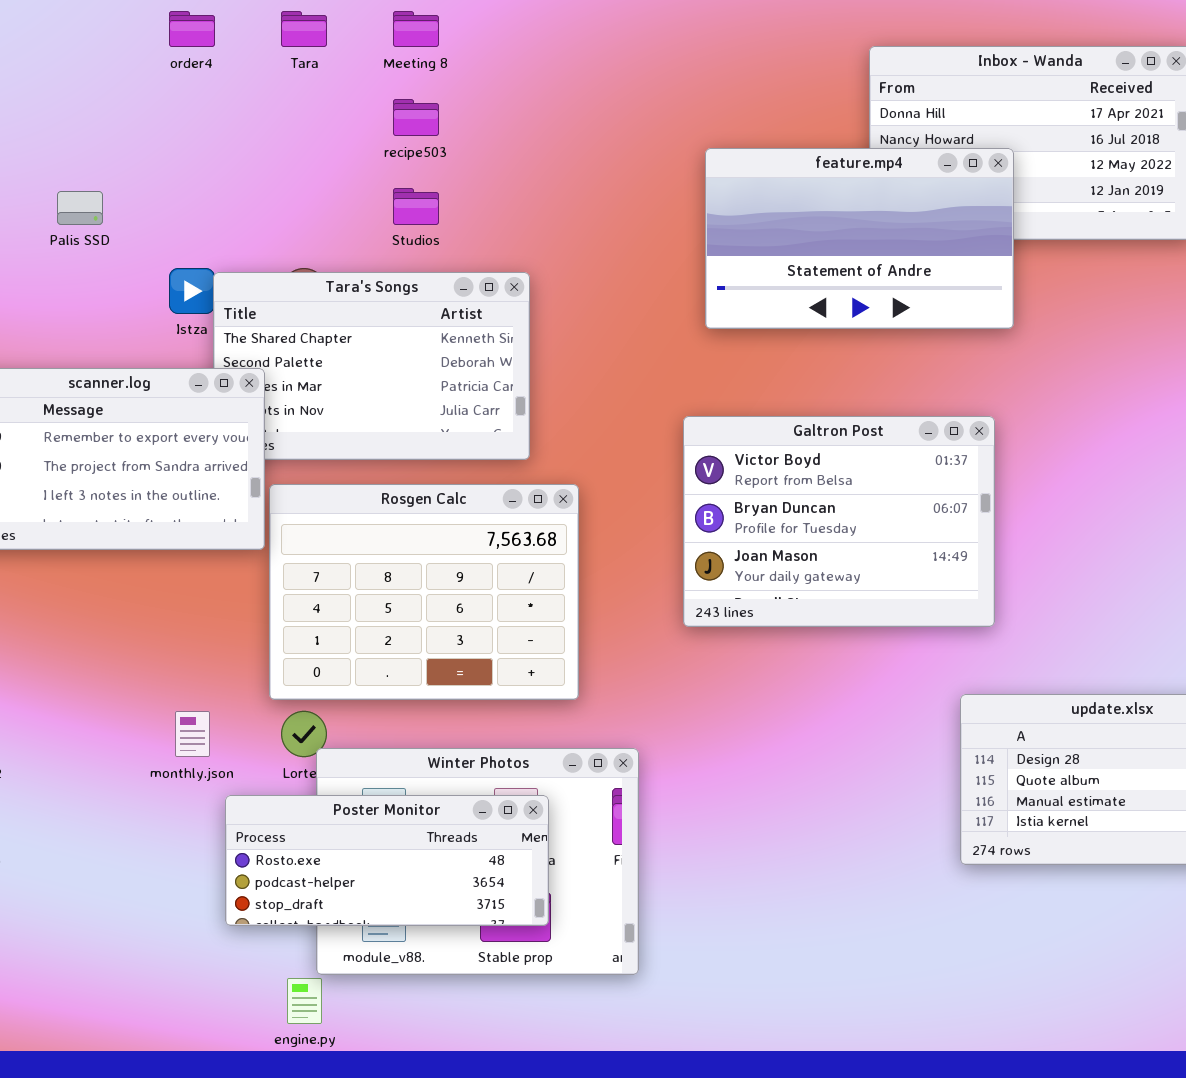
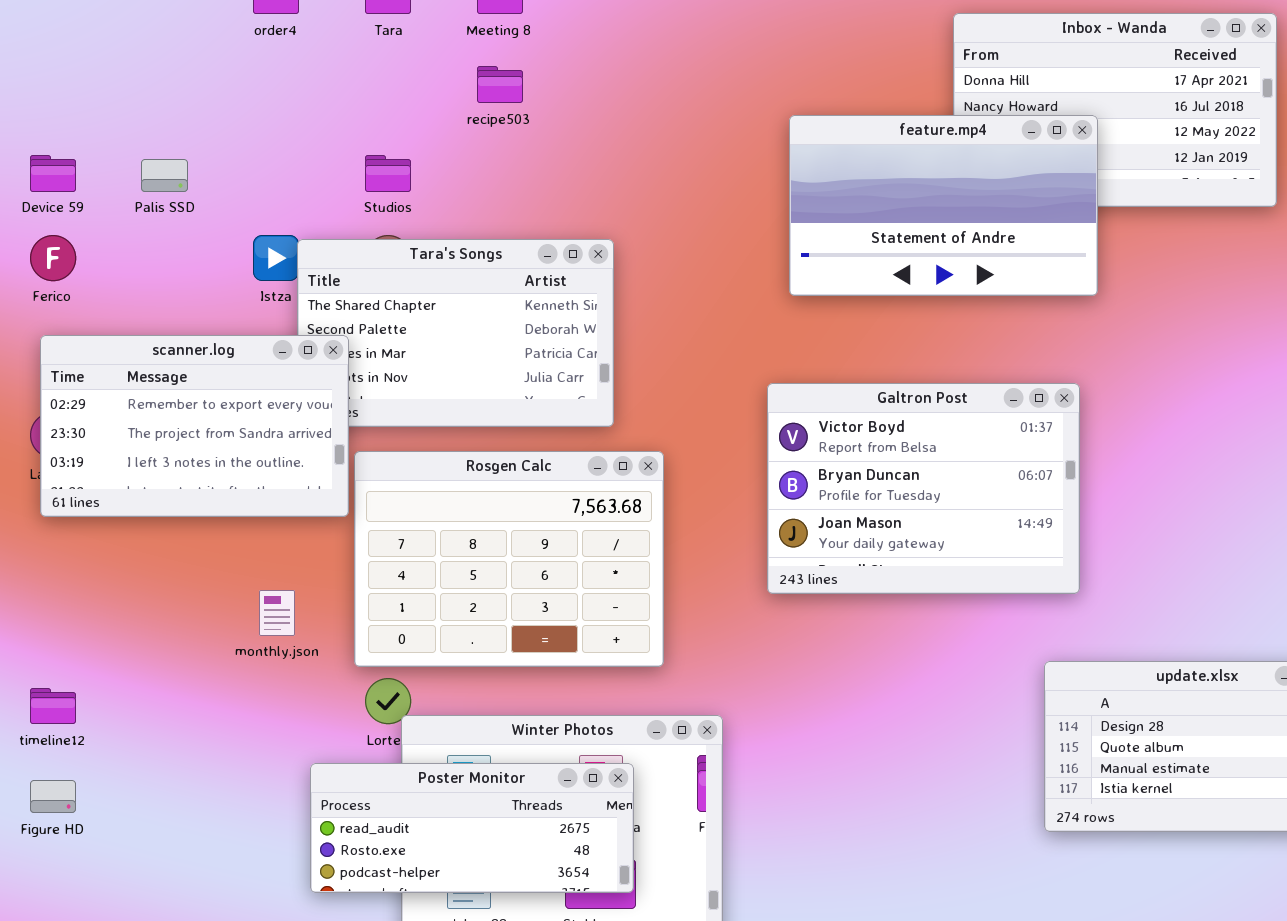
Studios: [393,188,439,225] -> [365,155,411,192], moved
monthly.json: [175,711,210,757] -> [259,590,295,636], moved
Poster Monitor: [225,795,549,926] -> [310,763,634,893], scrolled up 1 row

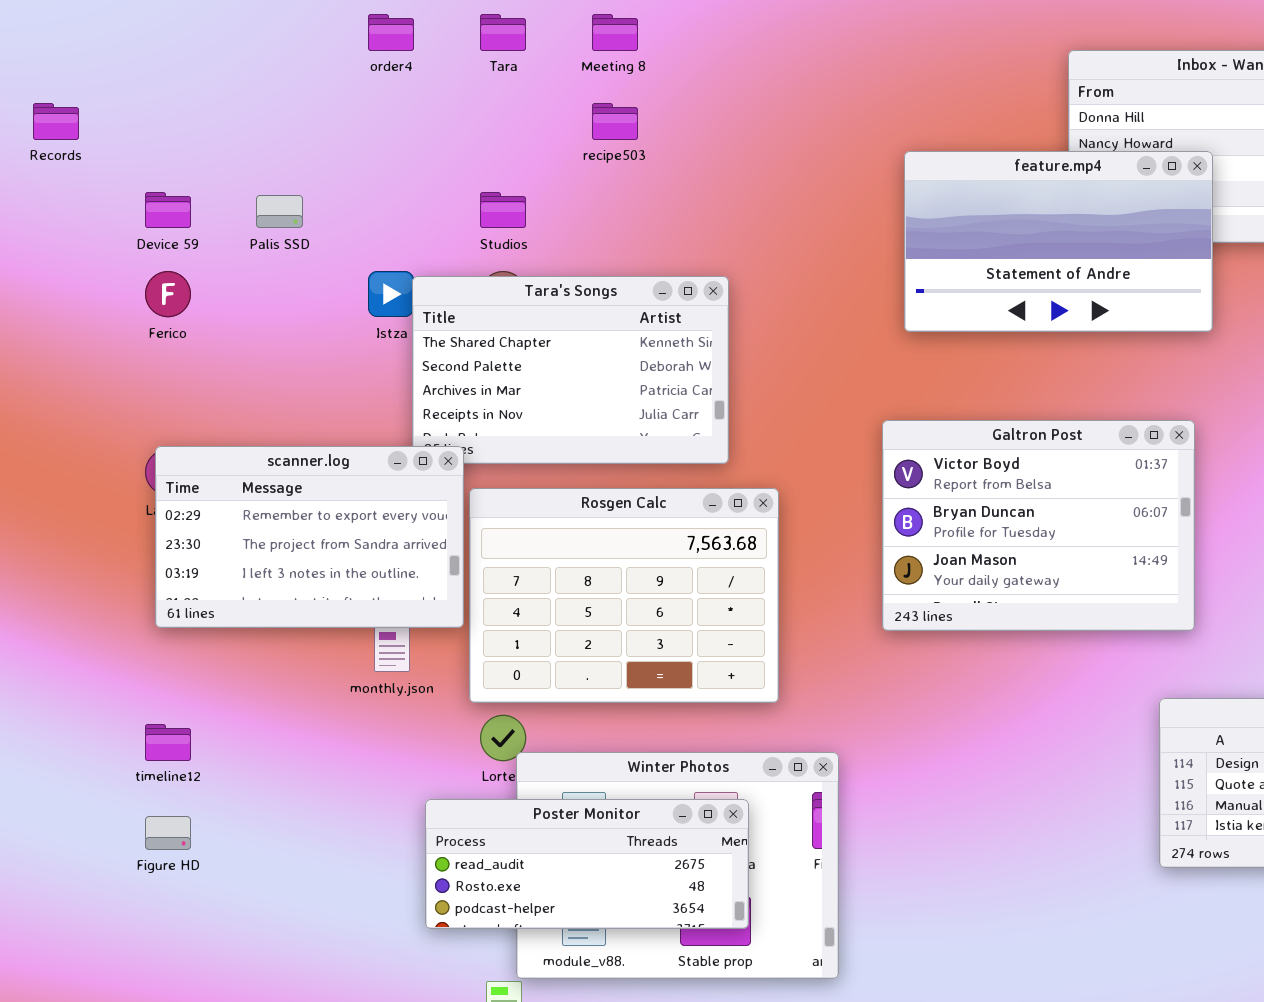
scanner.log: [40,335,349,517] -> [155,446,464,628], moved

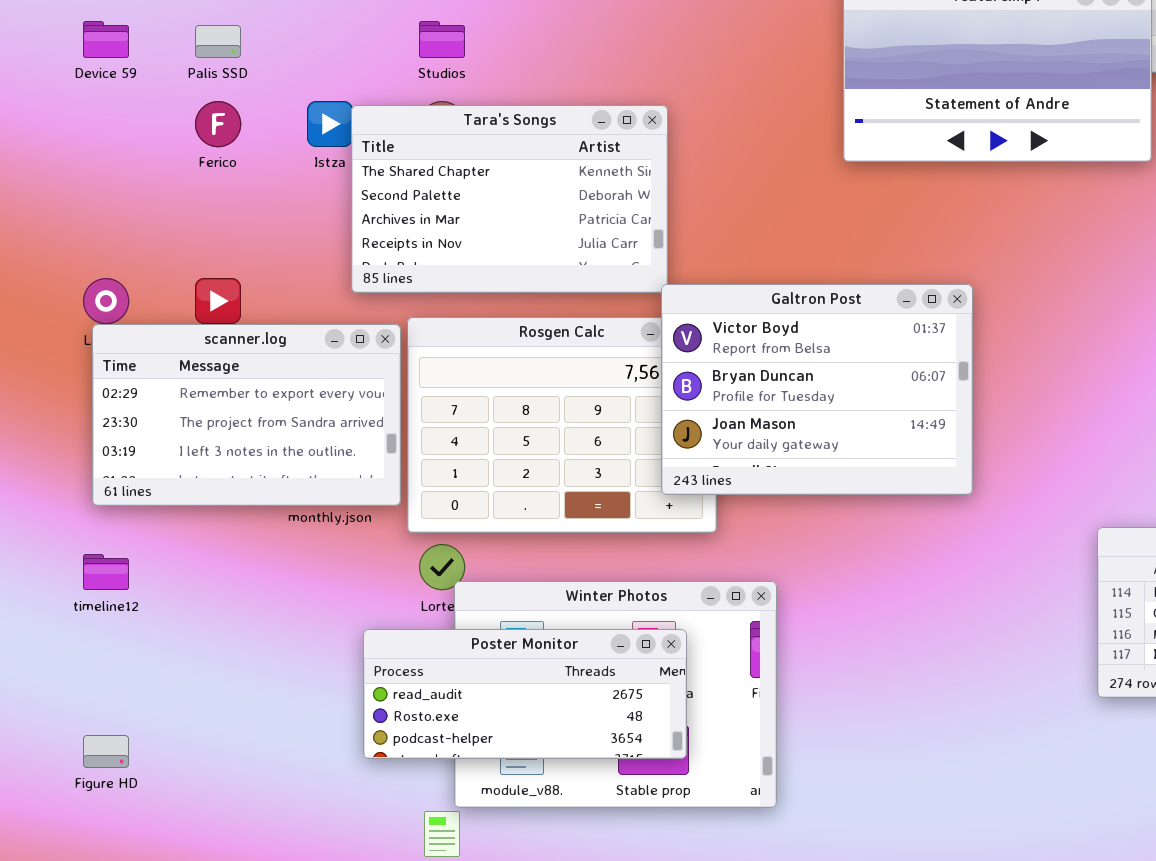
Ferico: [145,271,191,317] -> [195,101,241,147], moved
Galtron Post: [882,420,1195,631] -> [661,284,973,495], moved
scanner.log: [155,446,464,628] -> [92,324,401,506], moved
Figure HD: [145,816,191,850] -> [83,735,129,768], moved

